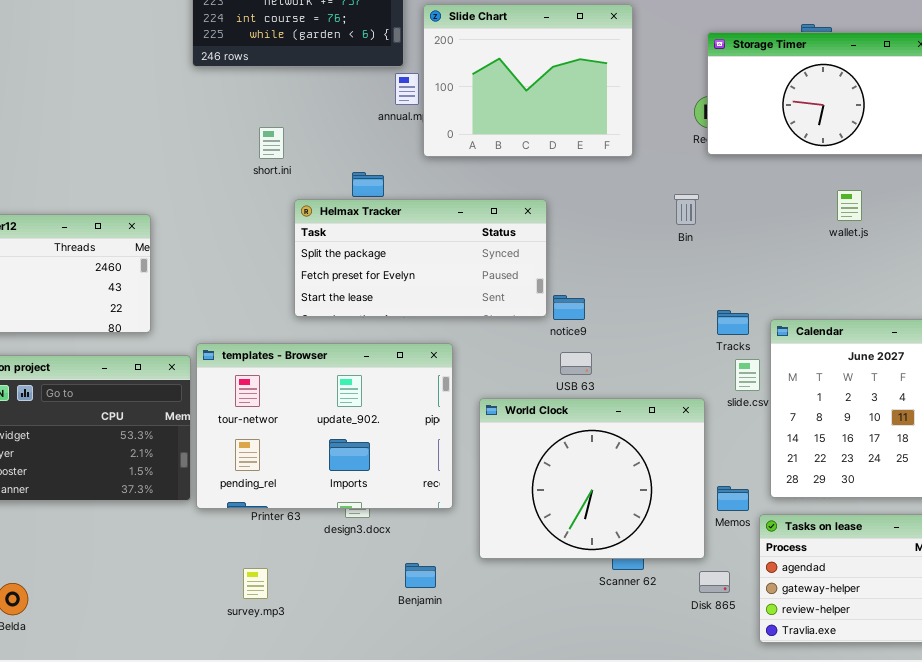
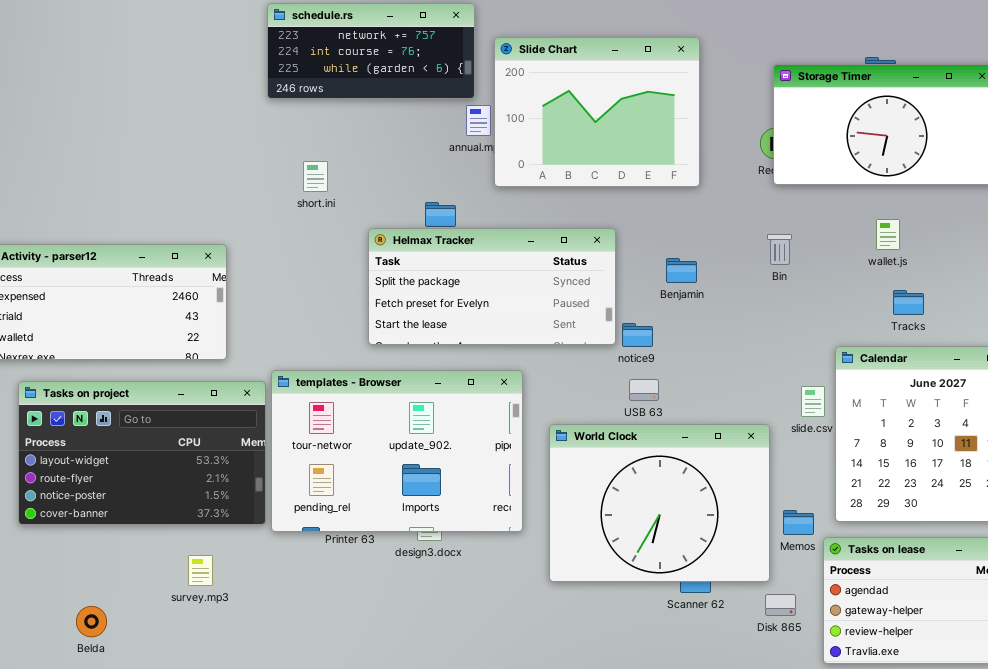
short.ini: [259,127,284,159] -> [303,161,328,192], moved
wallet.js: [837,190,862,221] -> [876,219,900,250], moved
Bin: [674,194,699,225] -> [767,234,792,265], moved
Tracks: [717,310,749,335] -> [893,290,924,315], moved
Benjamin: [405,563,436,588] -> [666,258,697,283], moved
survey.mp3: [243,568,268,599] -> [188,555,213,586], moved

